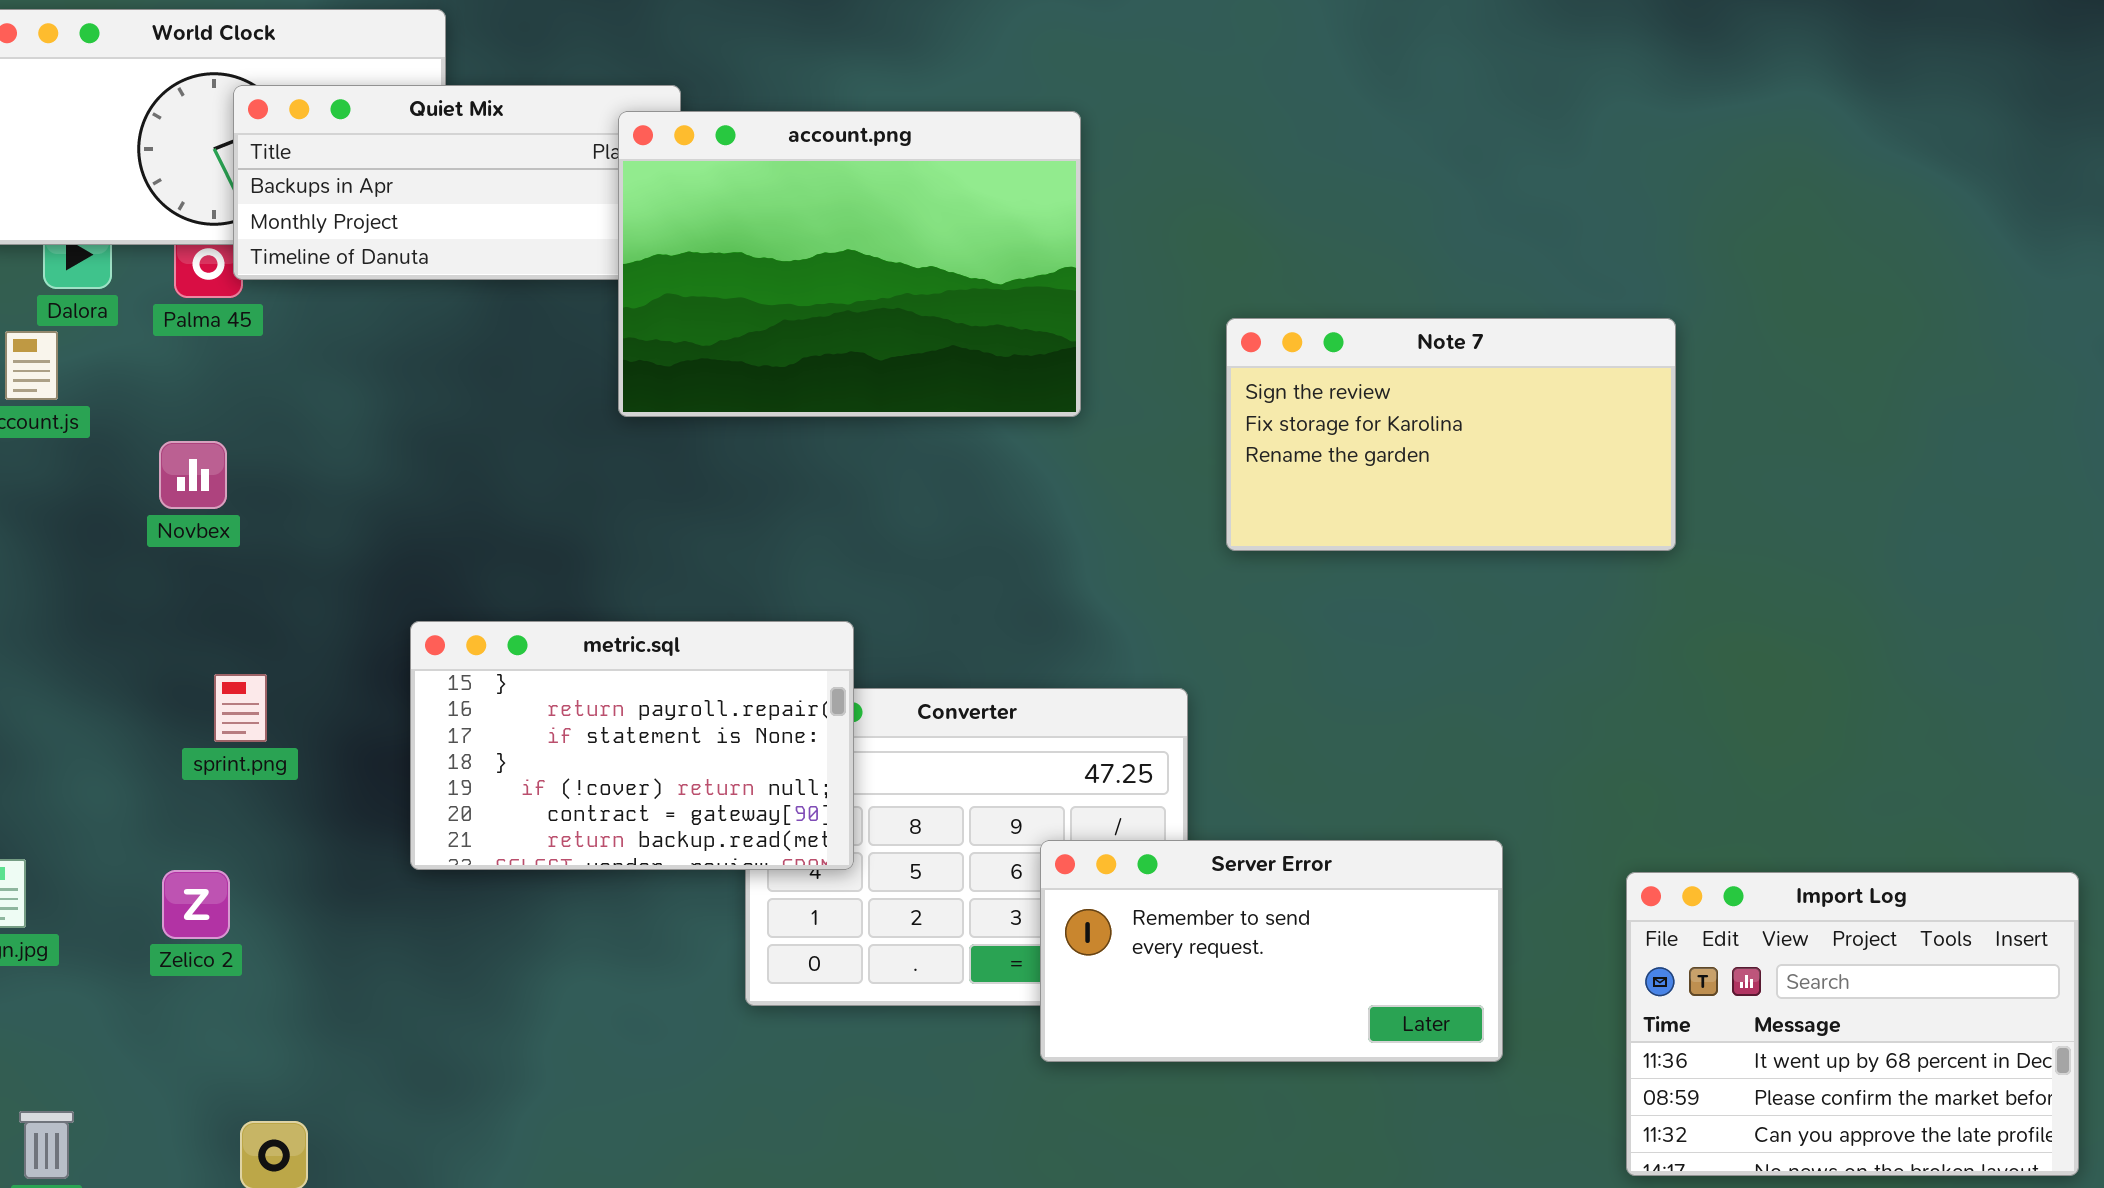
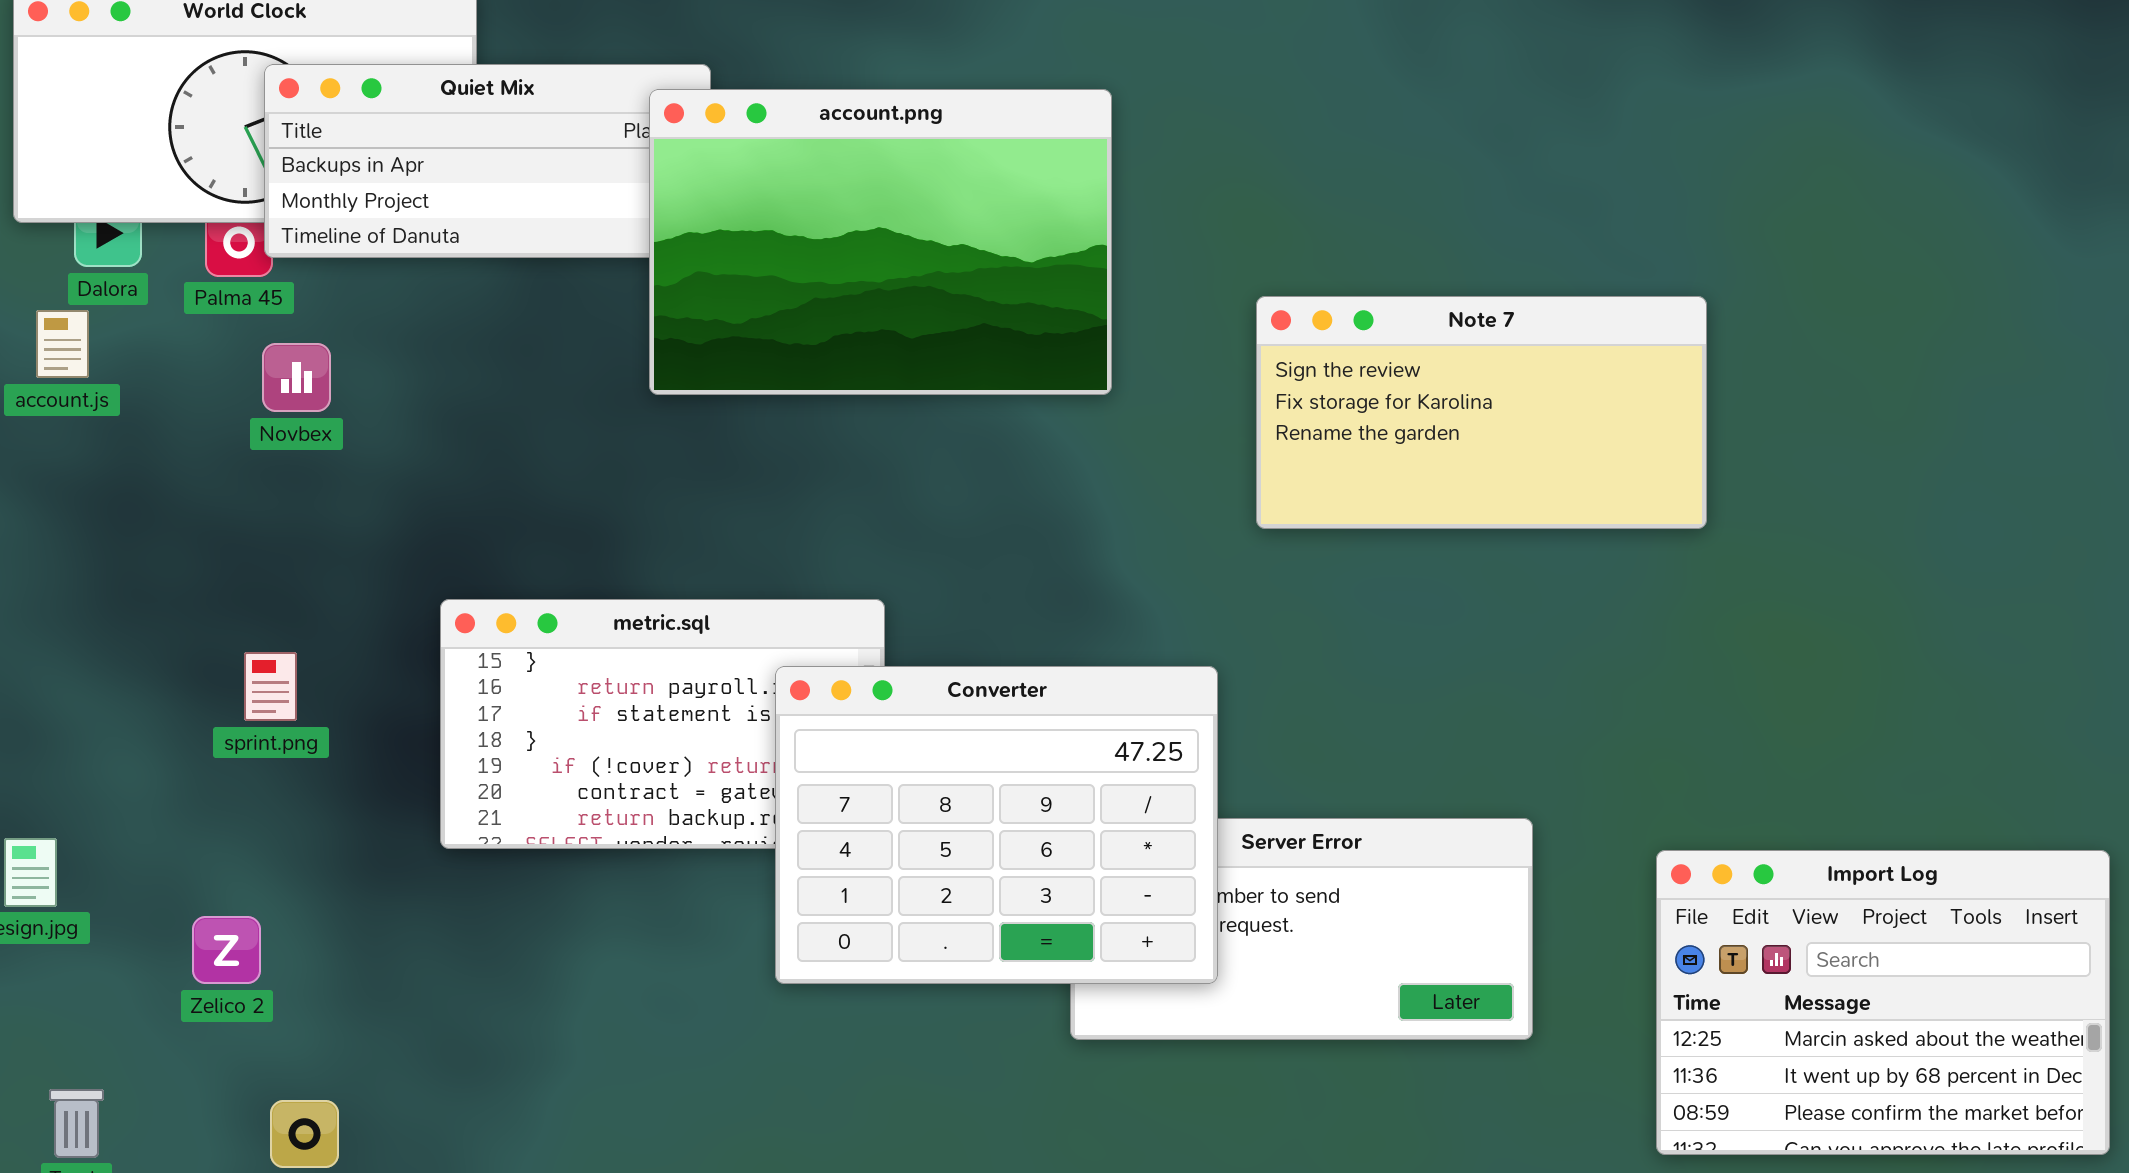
Novbex: [159,441,227,509] -> [262,343,331,412], moved
Converter: [745,688,1188,1006] -> [775,666,1218,984], raised
Zelico 2: [162,870,230,939] -> [192,916,261,984], moved
Import Log: [1626,872,2079,1176] -> [1656,850,2110,1155], scrolled up 1 row

